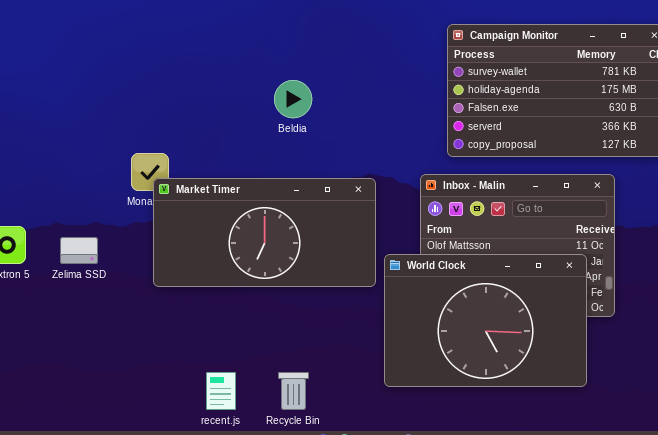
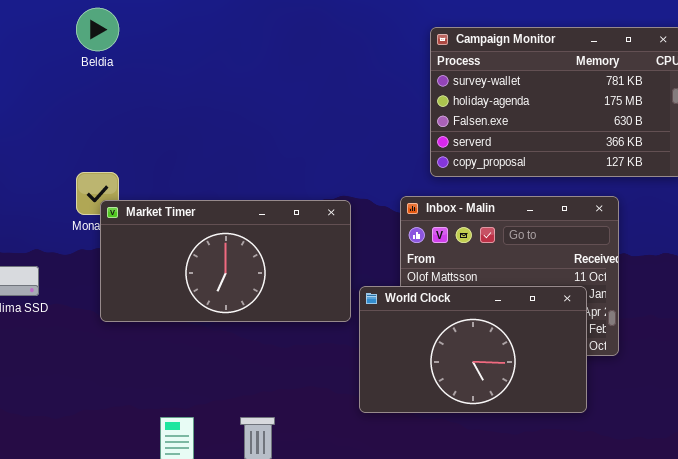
Beldia: [274,80,312,118] -> [76,8,119,51], moved
World Clock: [384,254,587,387] -> [359,286,587,413], resized

